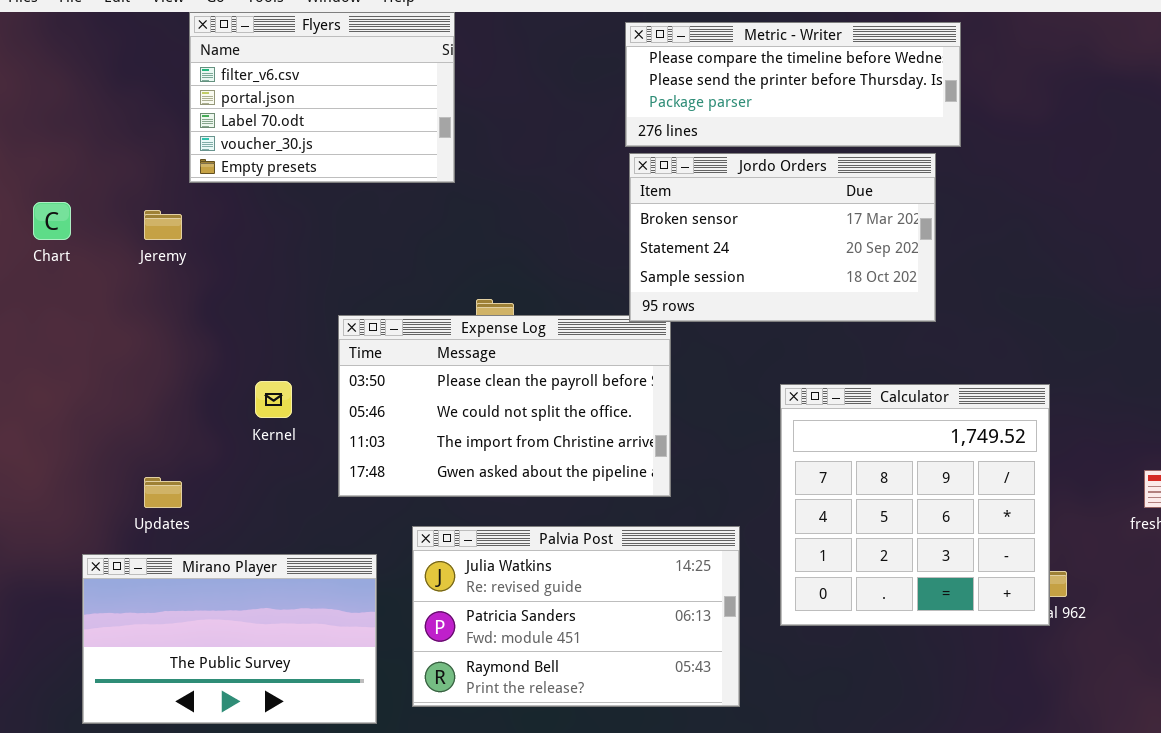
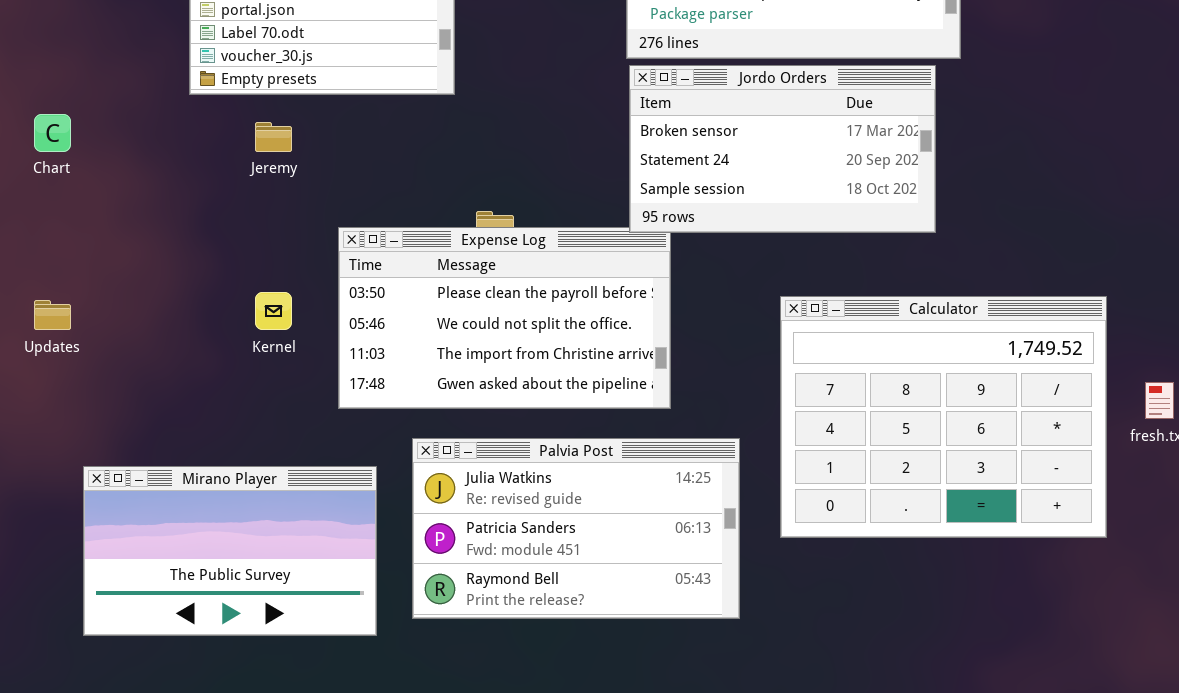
Jeremy: [144,210,182,240] -> [255,122,292,152], moved
Calculator: [780,384,1050,626] -> [780,296,1107,538], resized
Updates: [144,477,182,508] -> [34,300,71,330], moved

